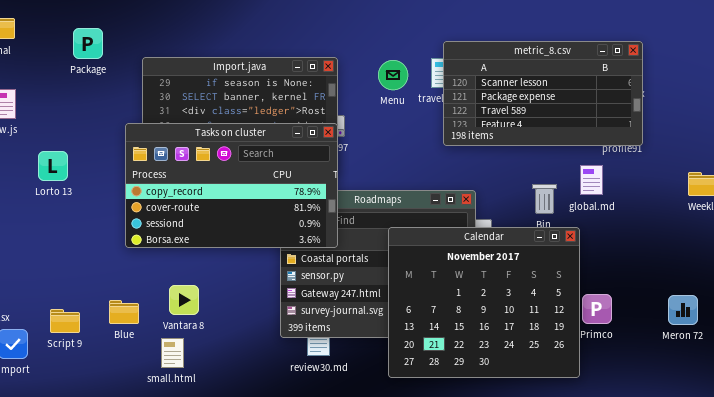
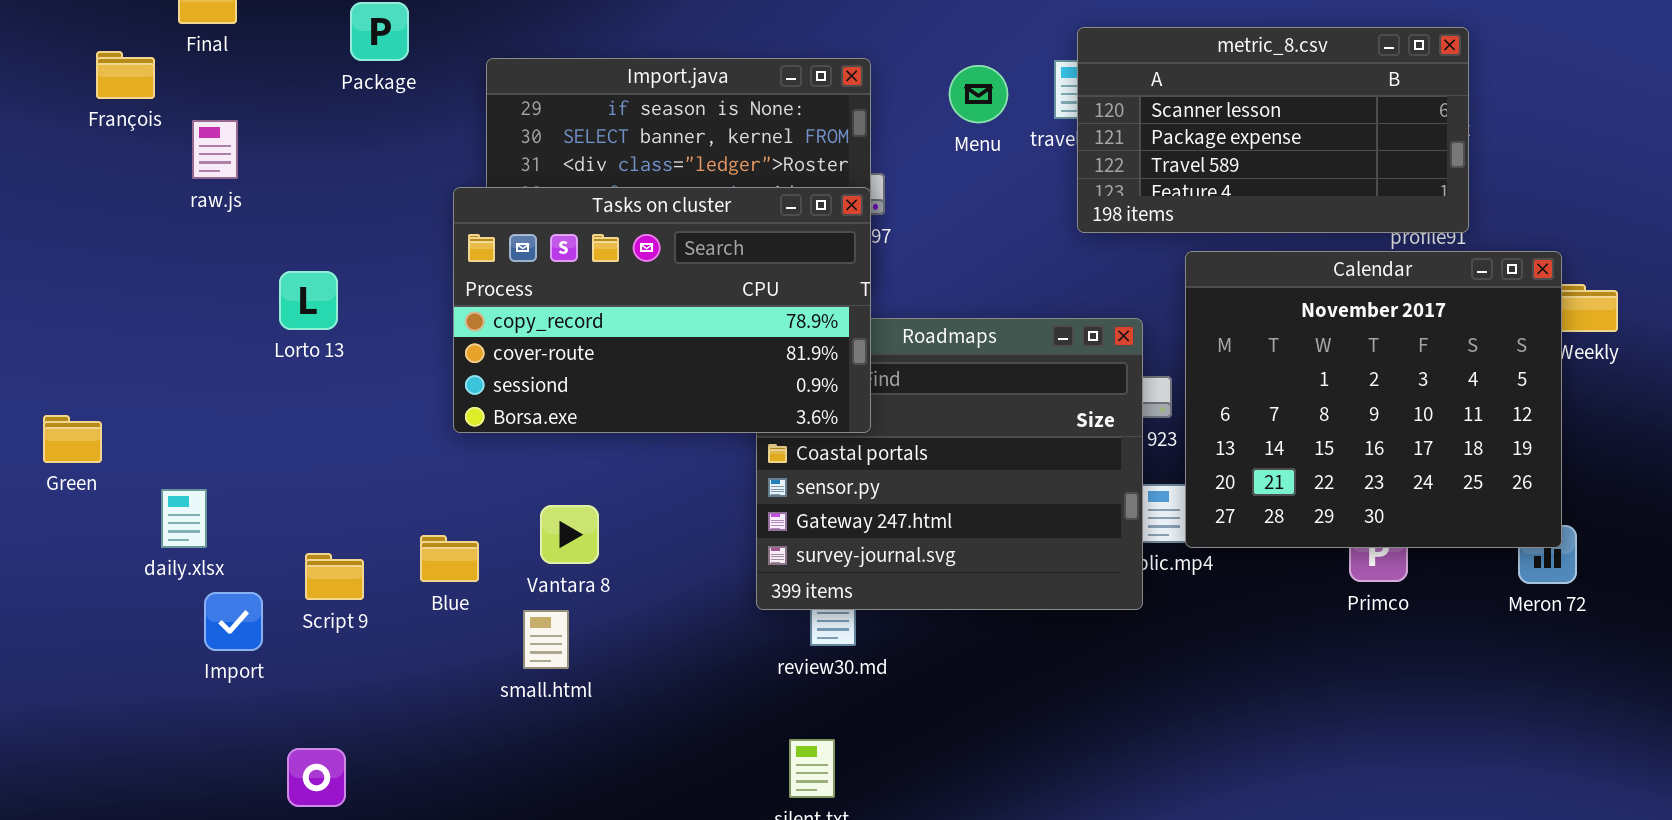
Lorto 13: [38,151,68,181] -> [279,271,338,330], moved
Calendar: [388,227,580,378] -> [1185,251,1562,548], moved

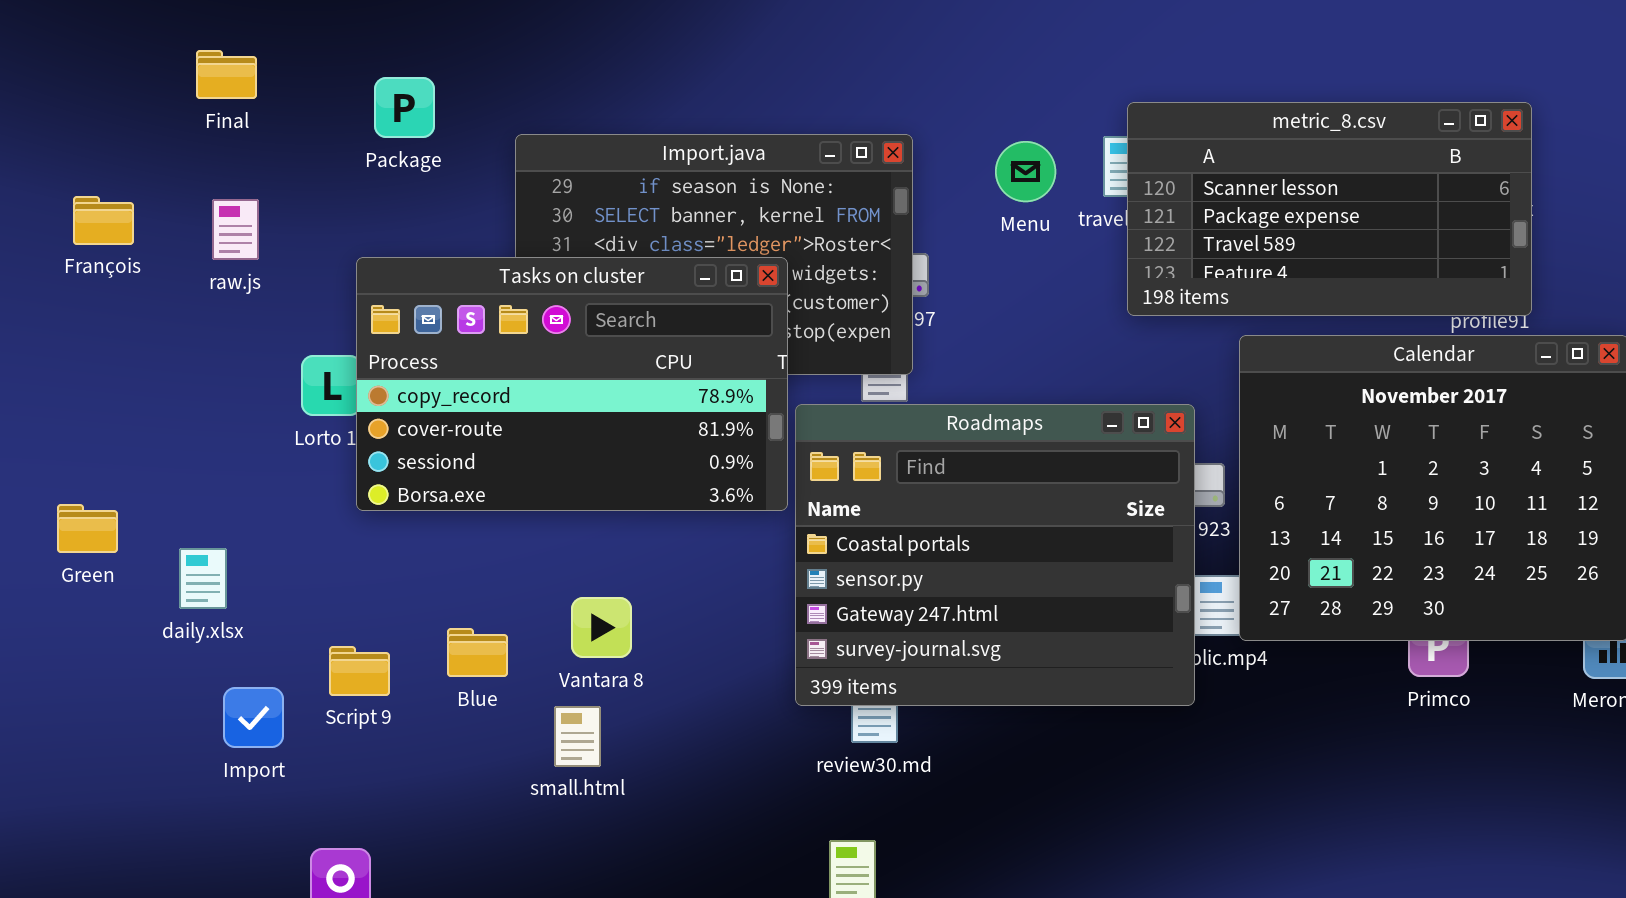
François: [96,51,155,99] -> [73,196,134,245], moved
Tasks on cluster: [453,187,871,433] -> [356,257,788,511], moved
daily.xlsx: [161,489,207,548] -> [179,548,227,609], moved

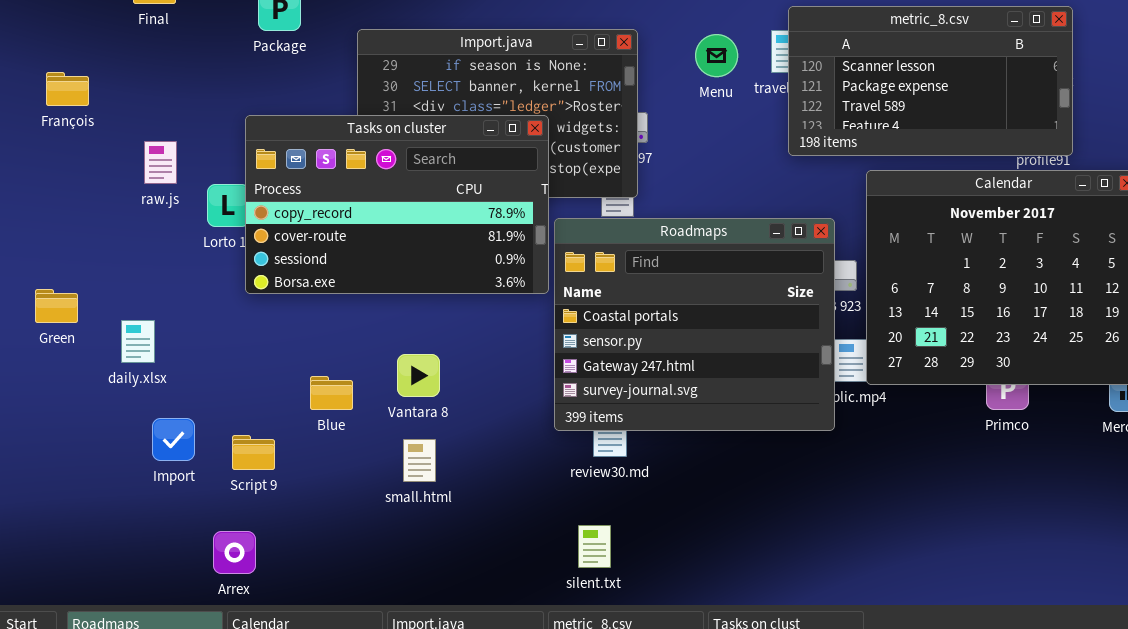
raw.js: [212,199,259,260] -> [144,141,177,184], moved
Script 9: [329,646,390,696] -> [232,435,275,470], moved
small.html: [554,706,601,767] -> [403,439,436,482], moved

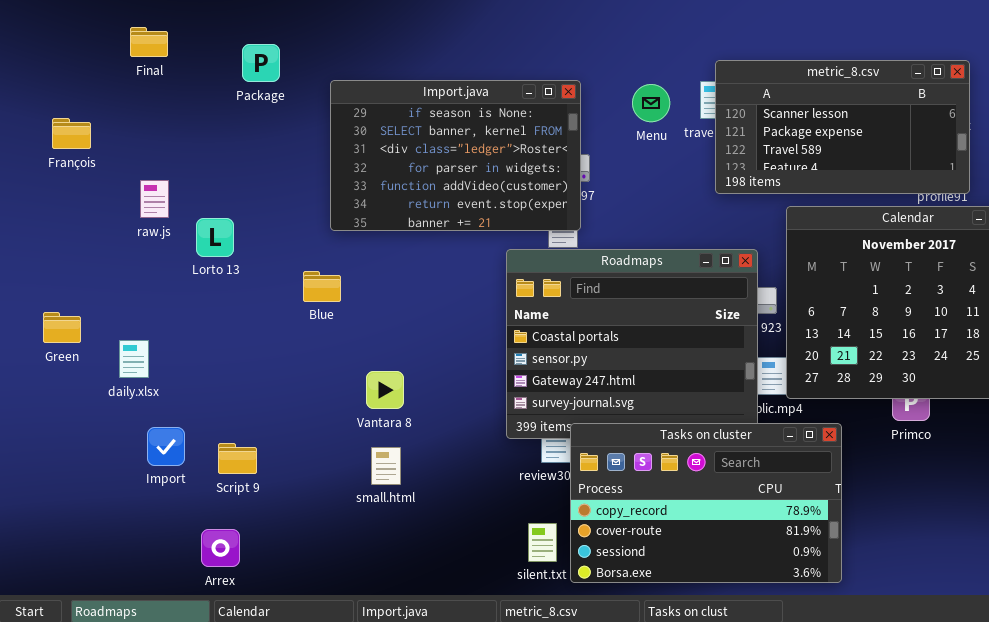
Tasks on cluster: [245,115,549,294] -> [570,423,842,583], moved
Blue: [310,376,353,410] -> [303,271,341,302], moved

